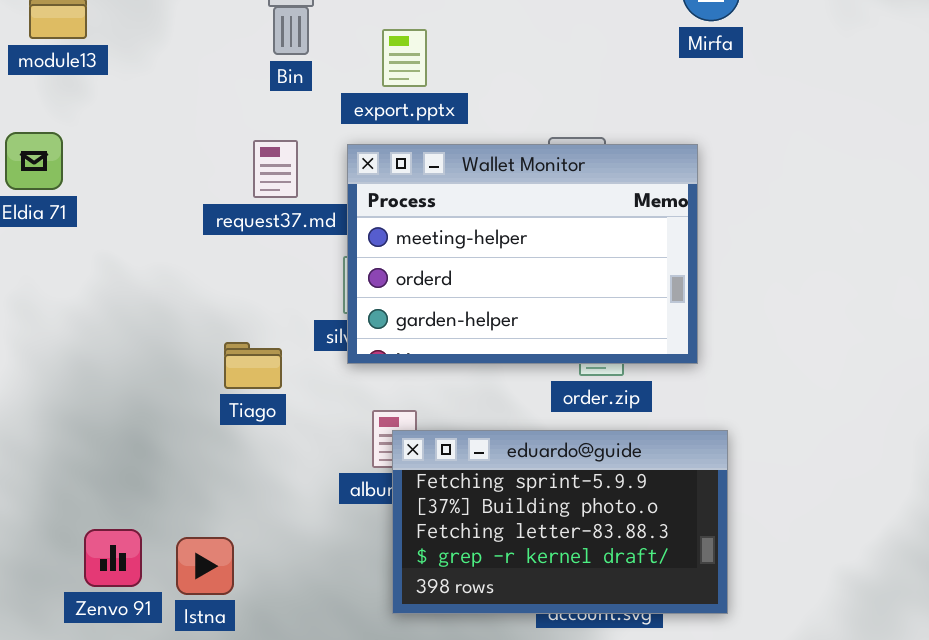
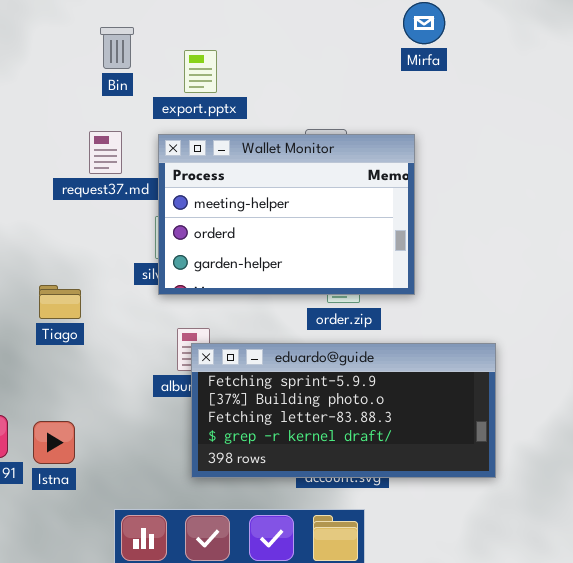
Tiago: [224,342,282,389] -> [39,285,81,319], moved
eduardo@guide: [392,430,728,614] -> [191,343,496,478], resized

